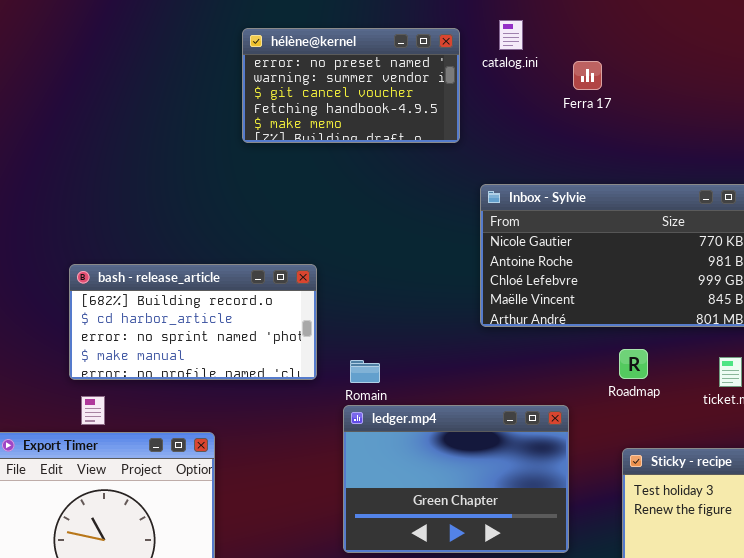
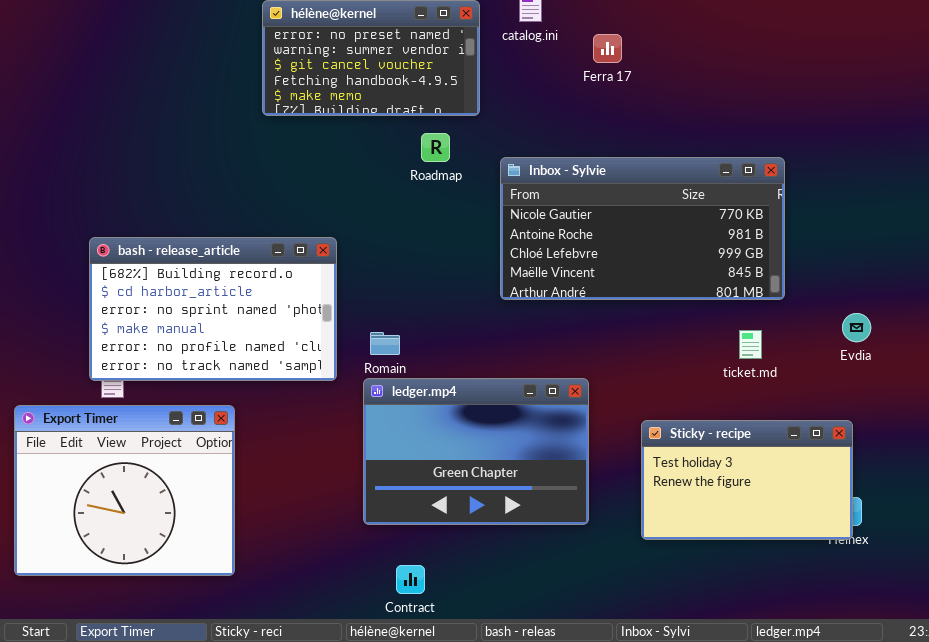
bash - release_article: [69,264,317,380] -> [89,237,337,381], resized
Roadmap: [619,349,648,379] -> [421,133,450,162], moved

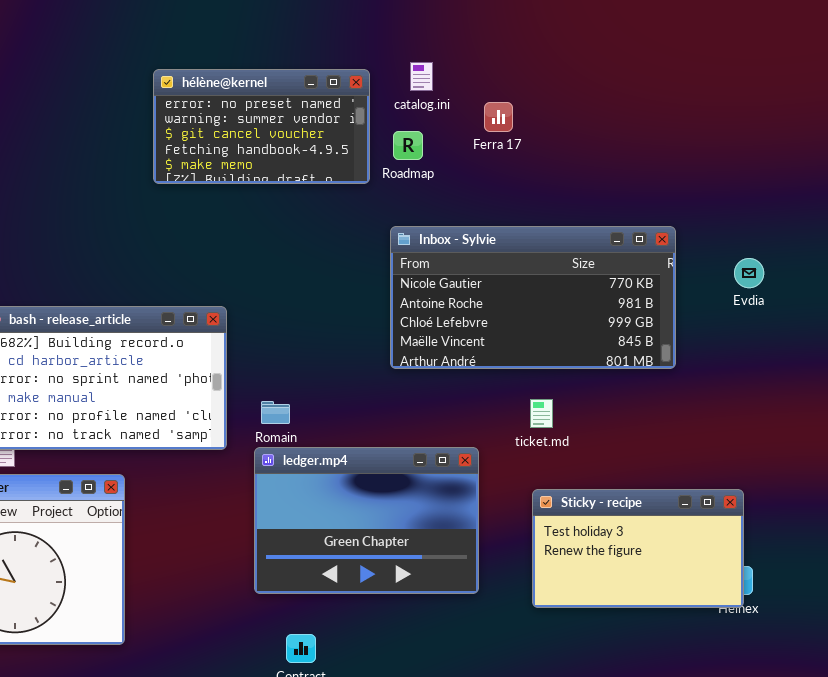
Roadmap: [421,133,450,162] -> [393,131,423,160], moved
Evdia: [842,313,871,342] -> [734,258,764,288], moved
ticket.md: [739,330,762,359] -> [530,399,553,428], moved

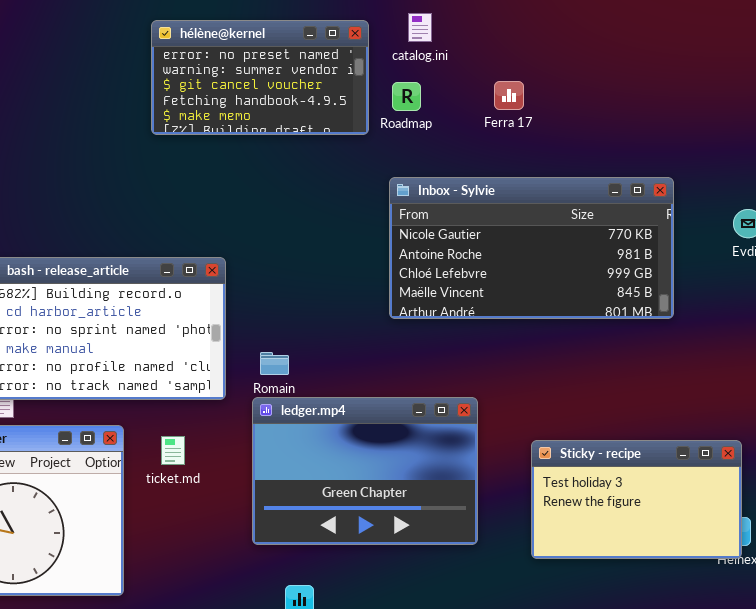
Ferra 17: [484,102,513,132] -> [494,81,524,110], moved
ticket.md: [530,399,553,428] -> [161,436,185,465], moved

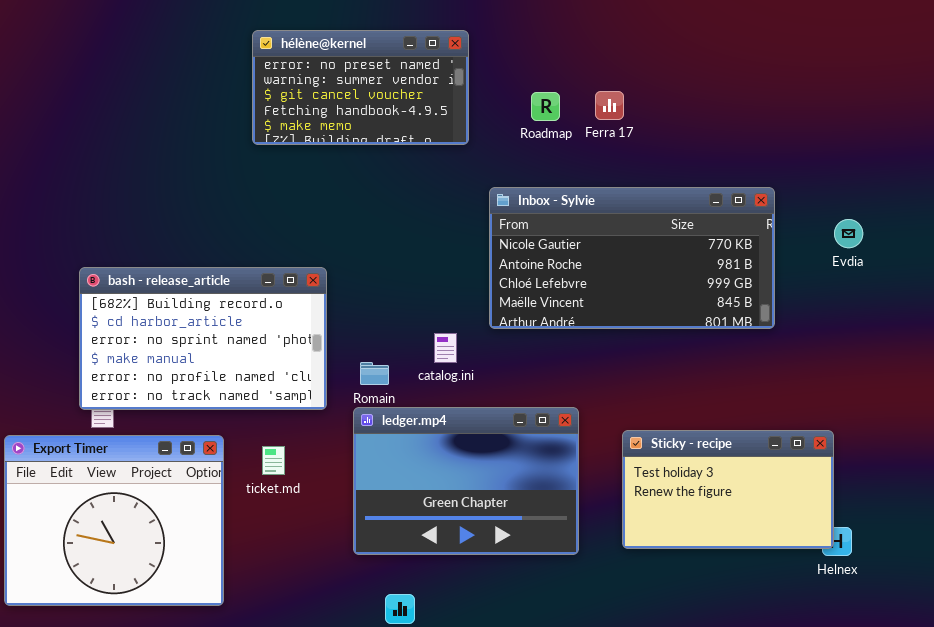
catalog.ini: [408,13,432,42] -> [434,333,457,363], moved
Roadmap: [392,82,421,111] -> [531,92,560,121], moved
Sticky - recipe: [531,440,742,559] -> [622,430,834,549], moved

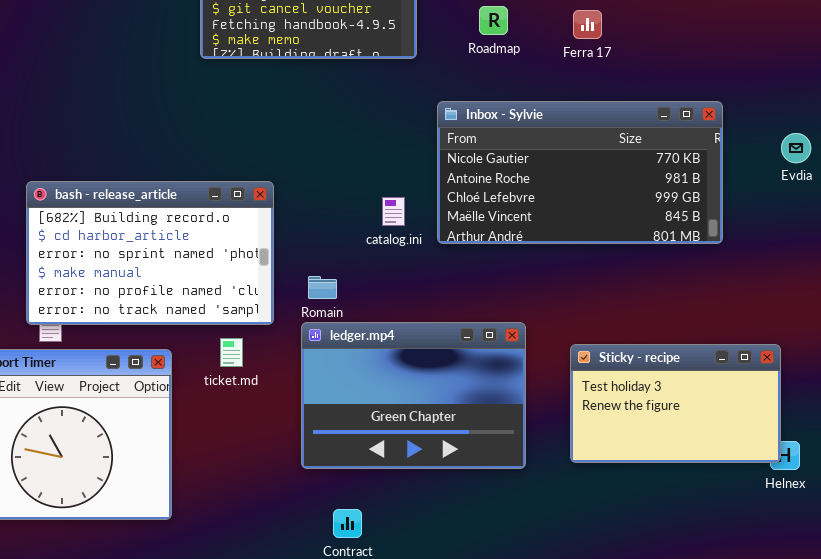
Ferra 17: [595,91,624,120] -> [573,10,602,39], moved
catalog.ini: [434,333,457,363] -> [382,197,405,226], moved
ticket.md: [262,446,285,475] -> [220,338,243,367], moved

